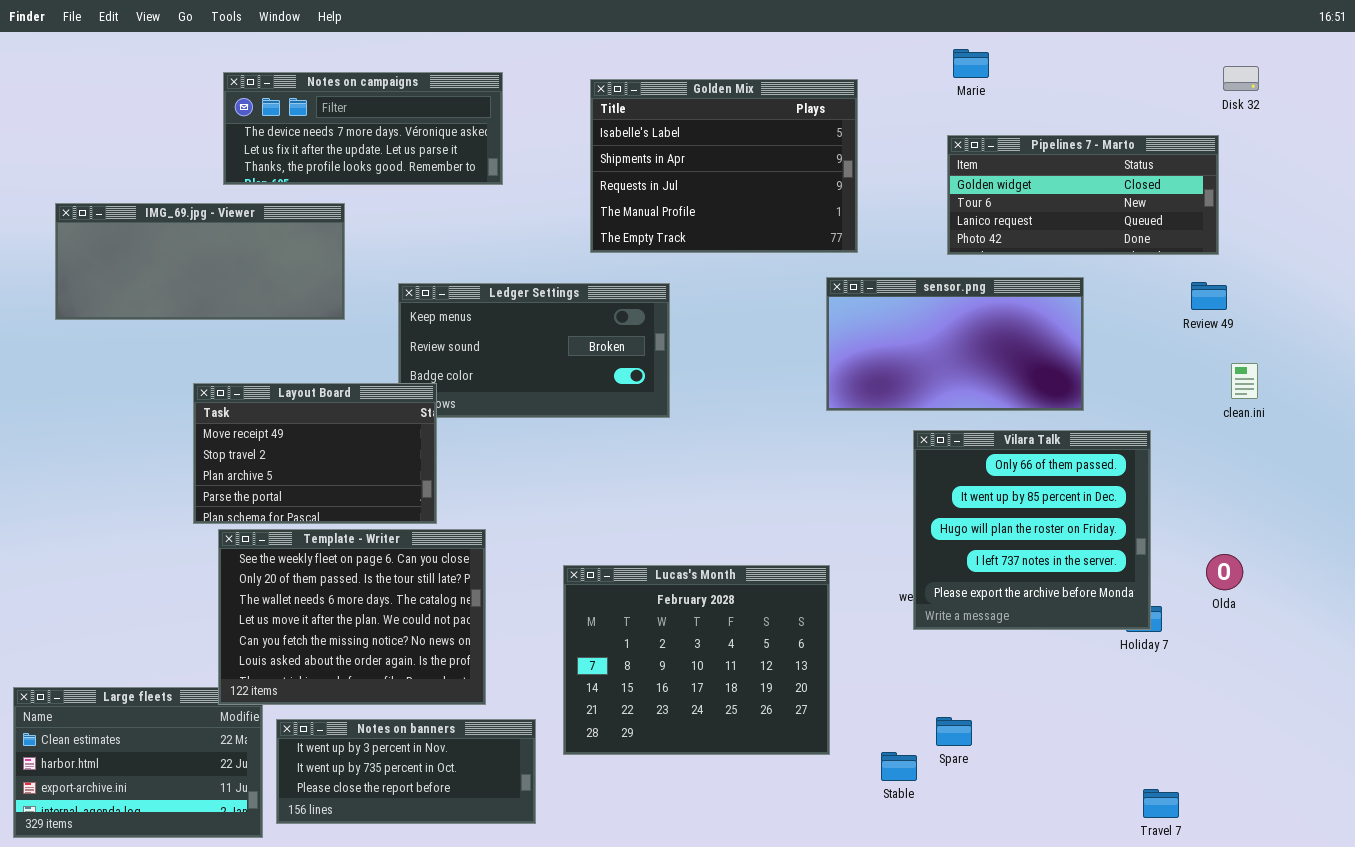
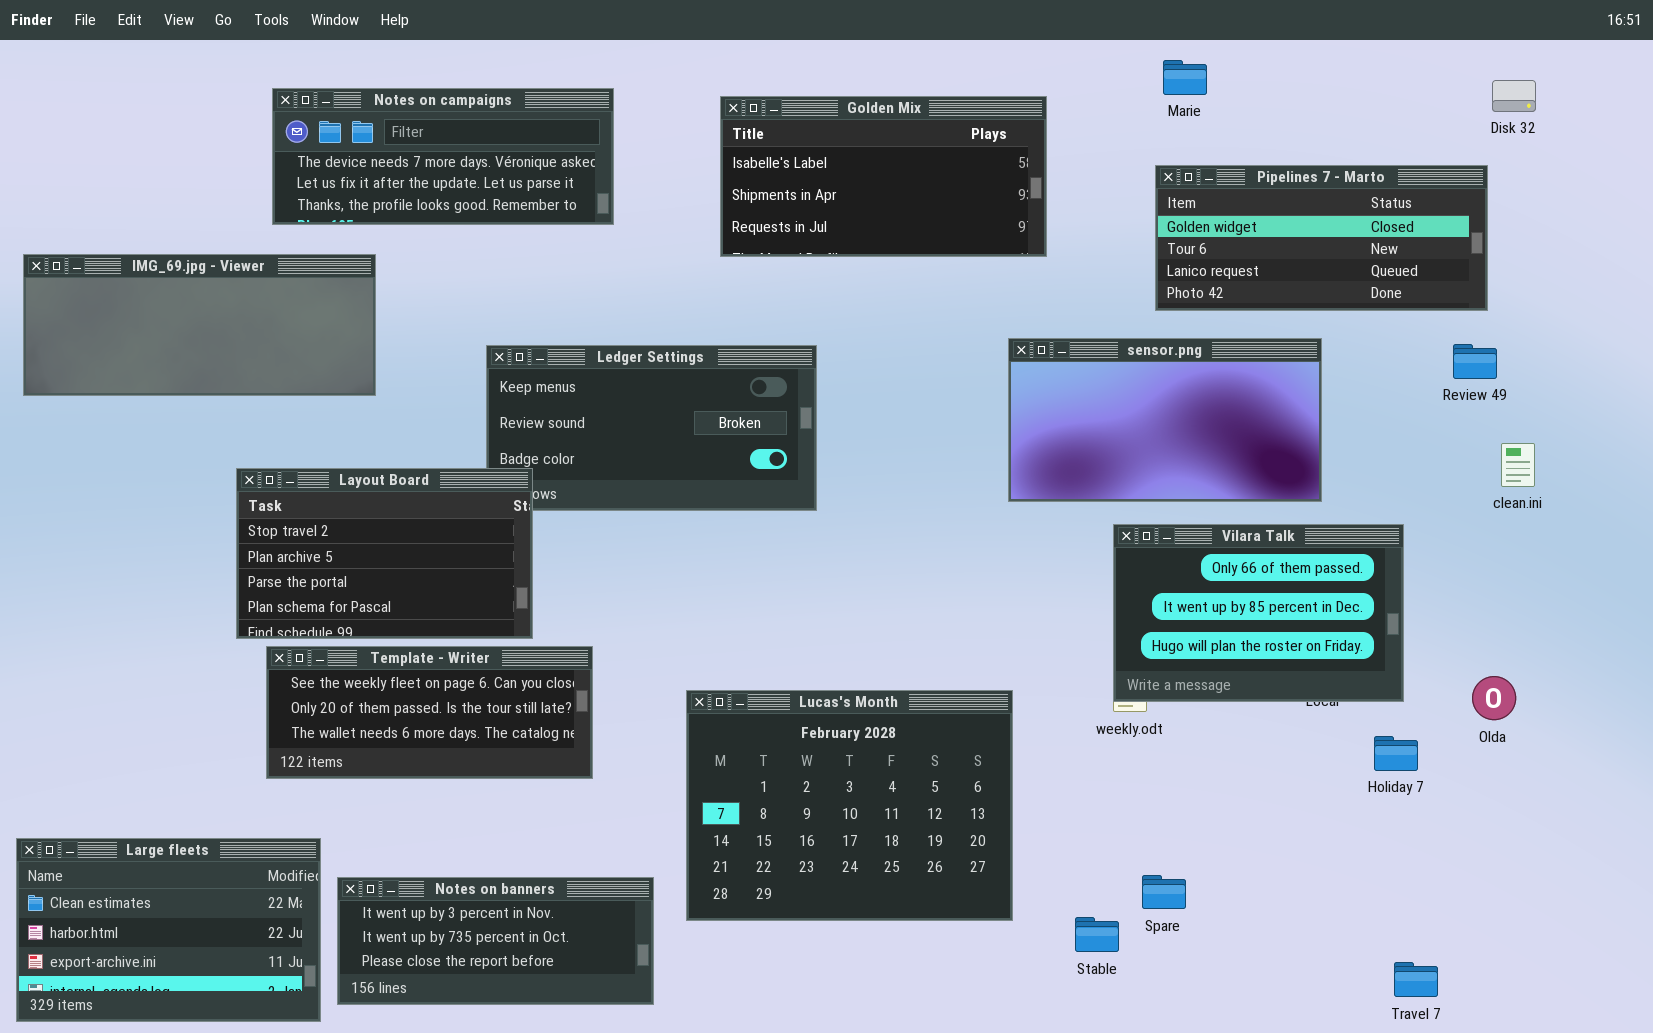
Golden Mix: [590,79,858,253] -> [720,96,1047,257], resized
IMG_69.jpg - Viewer: [55,203,345,320] -> [23,254,376,396], moved
Layout Board: [193,383,437,524] -> [236,468,533,639], scrolled down 1 row
Vilara Talk: [913,430,1151,630] -> [1113,524,1404,702], resized
Template - Writer: [218,529,486,705] -> [266,646,593,779], resized

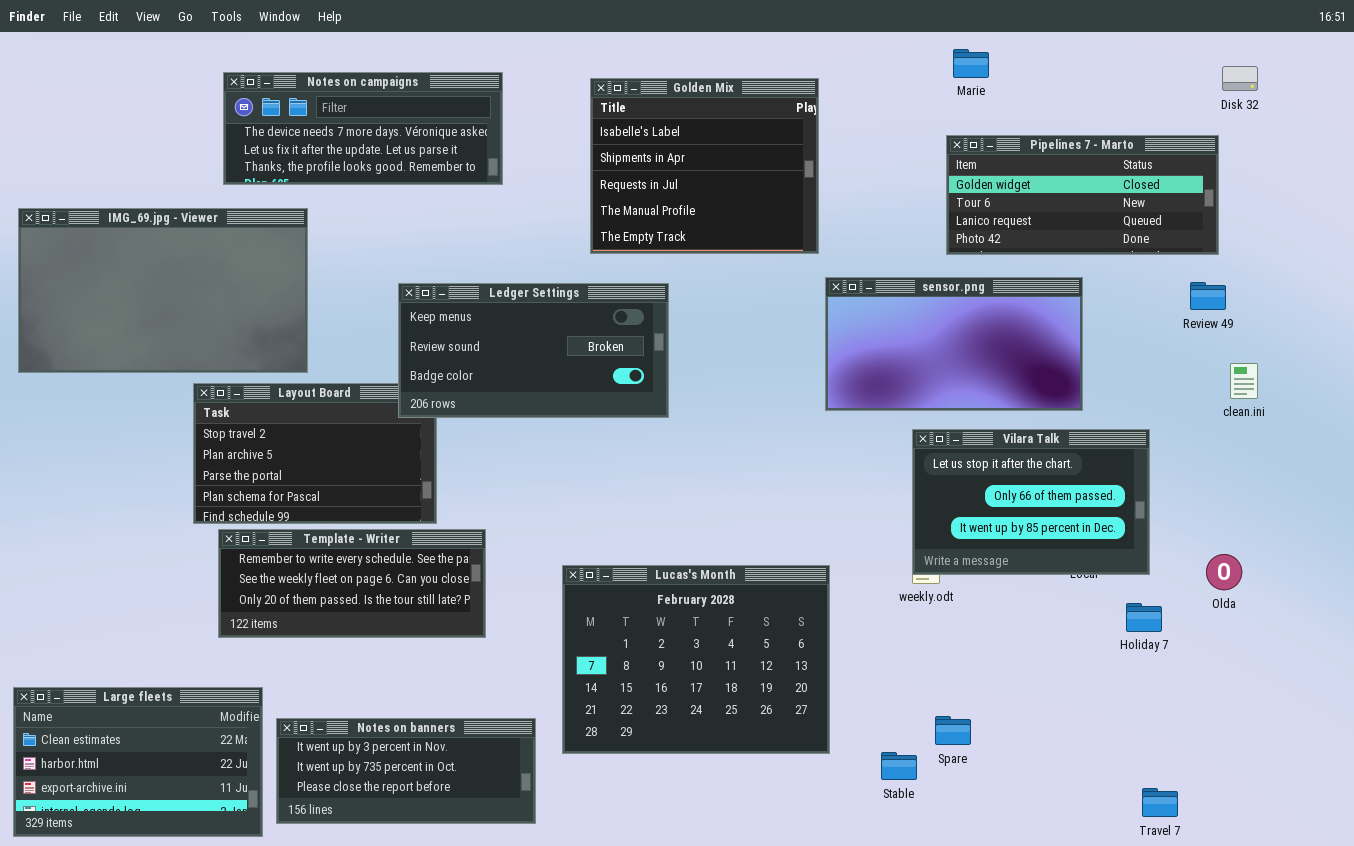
Golden Mix: [720,96,1047,257] -> [590,78,819,254], resized
IMG_69.jpg - Viewer: [23,254,376,396] -> [18,208,308,373], resized
Ledger Settings: [486,345,817,511] -> [398,283,669,418], raised
Vilara Talk: [1113,524,1404,702] -> [912,429,1150,575], scrolled up 1 row
Template - Writer: [266,646,593,779] -> [218,529,486,638], scrolled up 1 row

